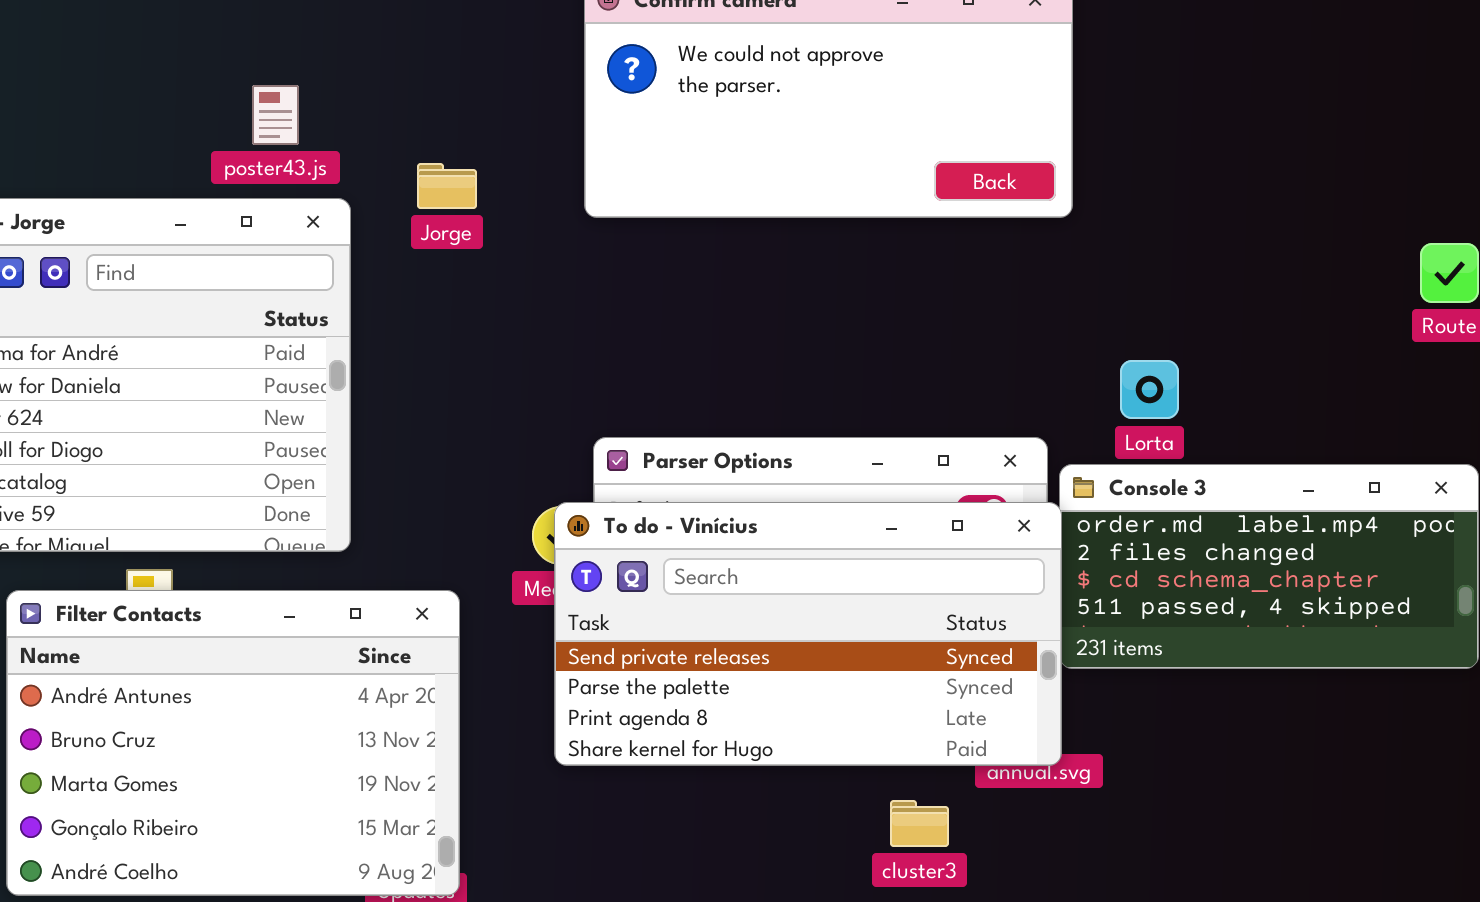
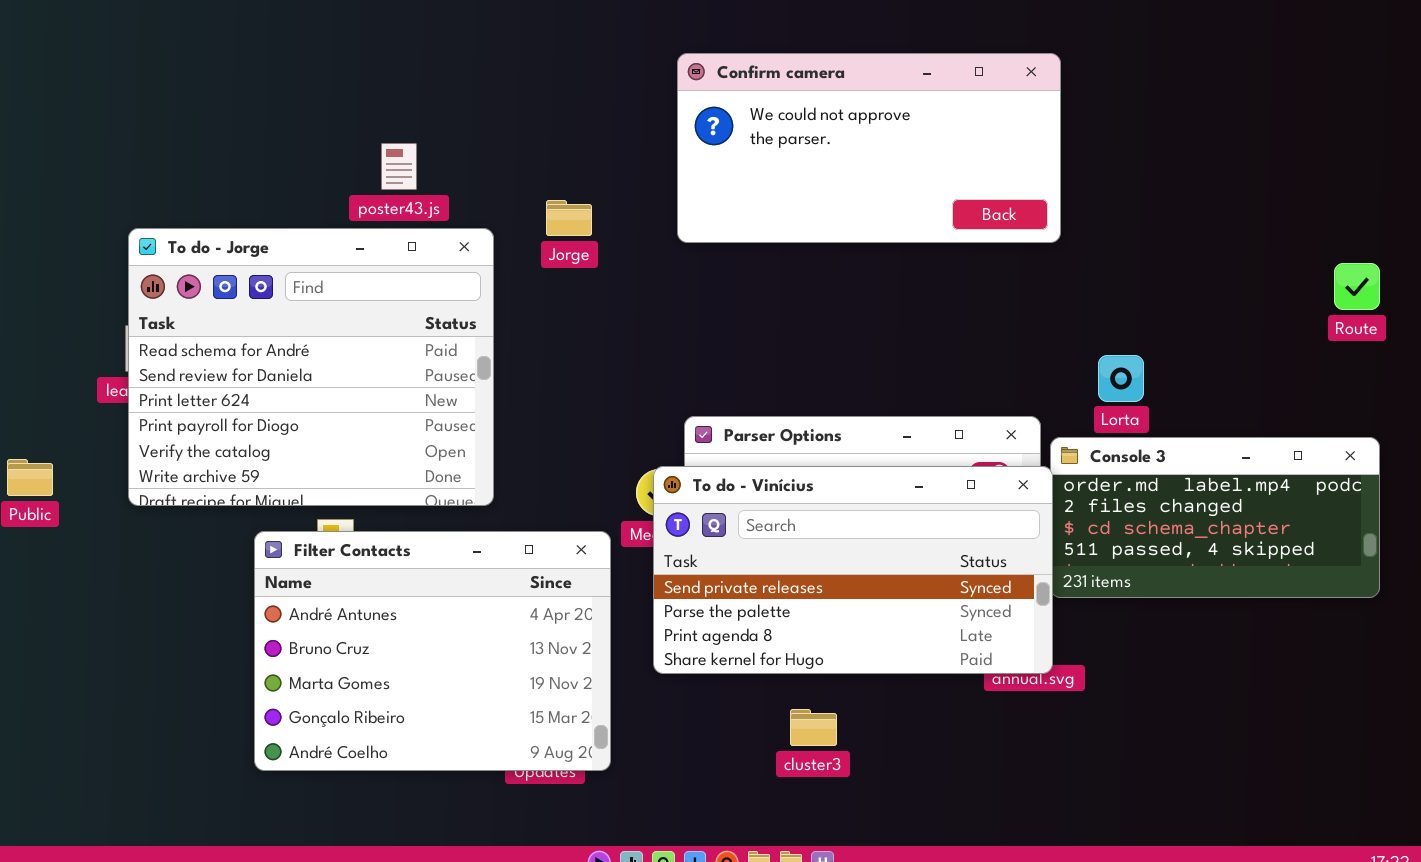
poster43.js: [252,85,299,145] -> [381,143,417,190], moved
Filter Contacts: [6,590,460,896] -> [254,531,611,771], moved
cluster3: [890,800,949,847] -> [790,709,837,746], moved

